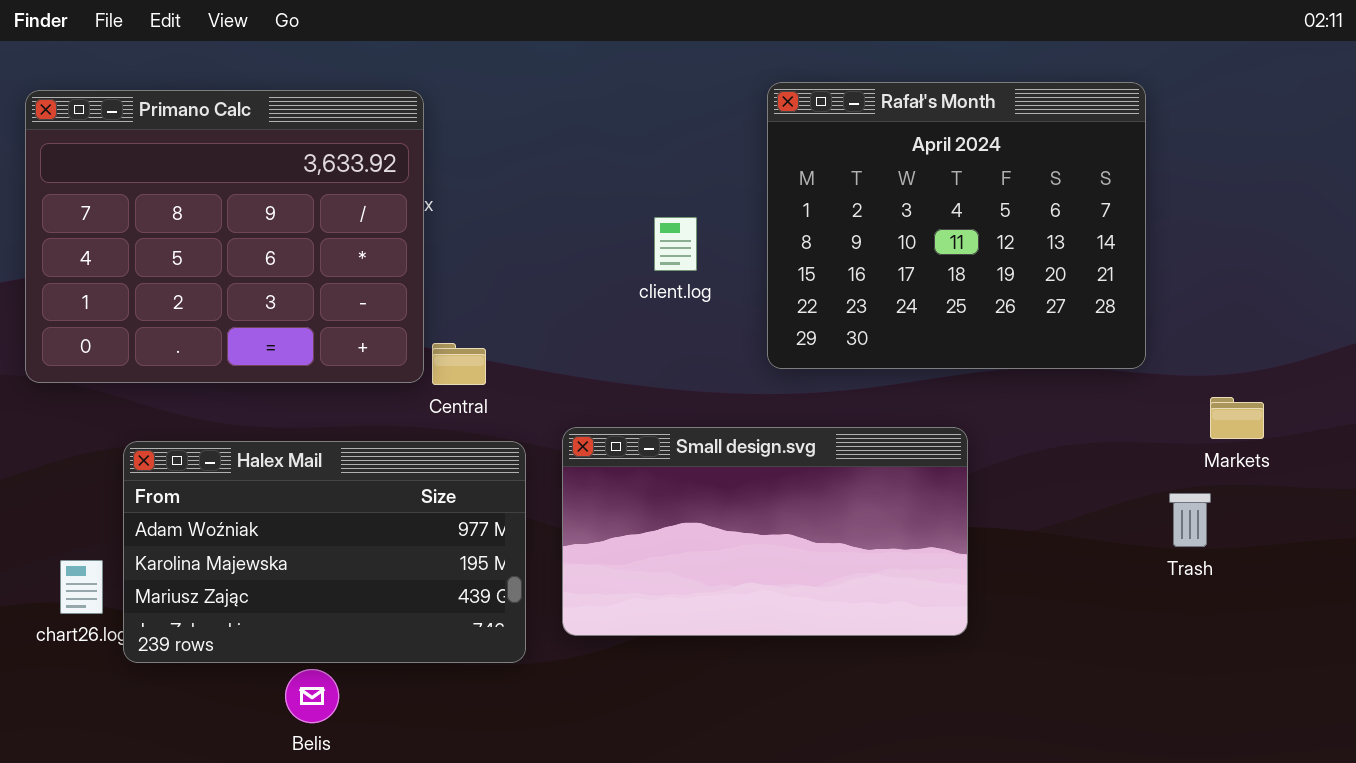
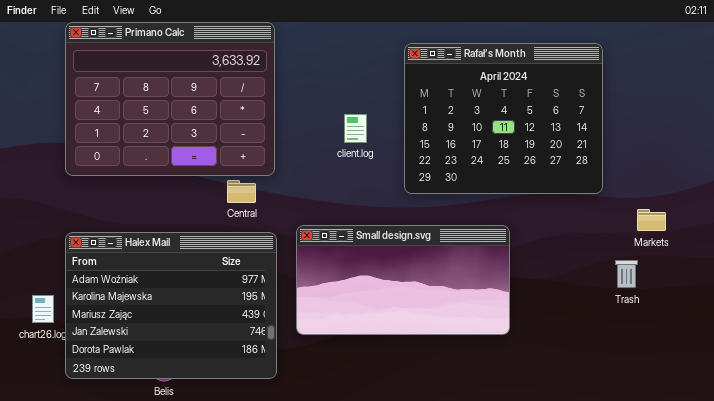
Primano Calc: [25,90,424,383] -> [65,22,275,176], moved
Halex Mail: [123,441,526,663] -> [65,232,277,379], resized

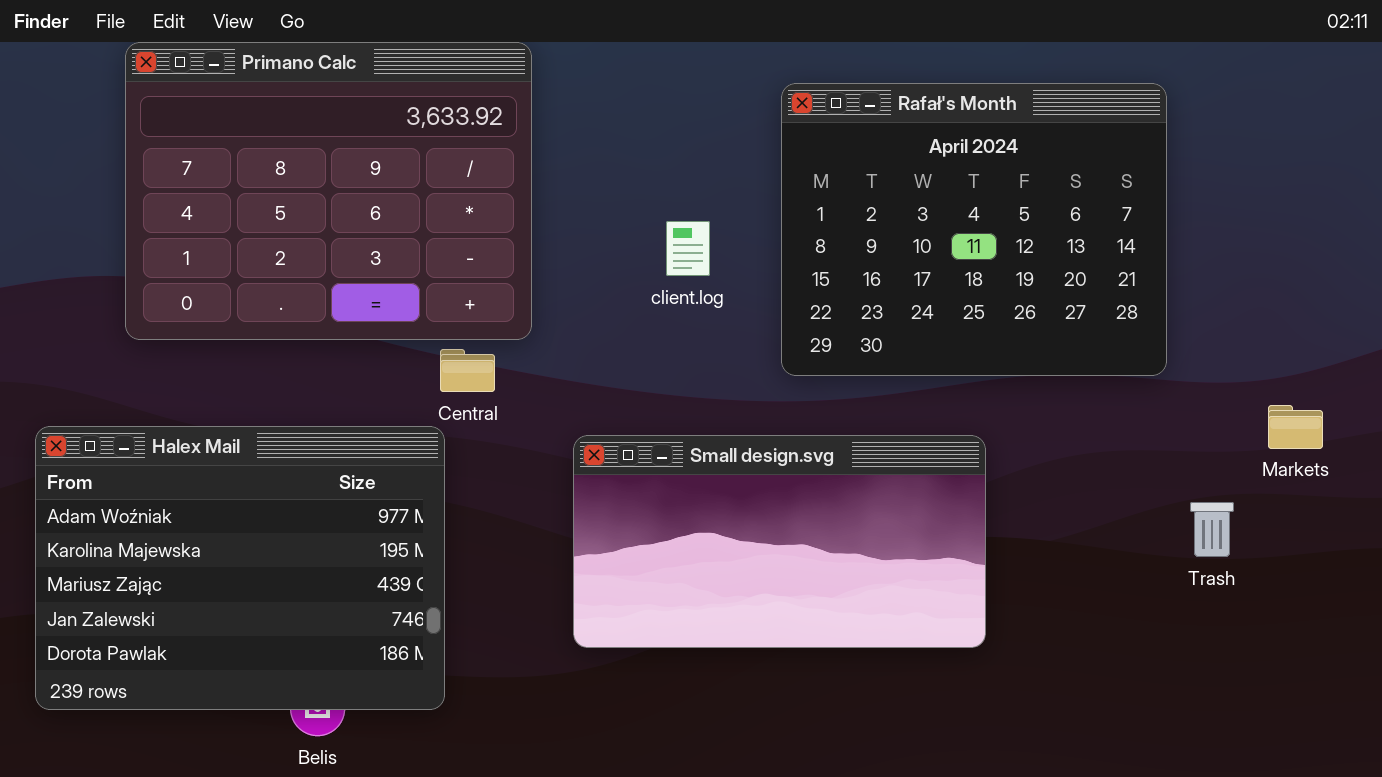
Markets: [637,209,666,231] -> [1268,405,1323,449], moved
Halex Mail: [65,232,277,379] -> [35,426,445,710], moved

